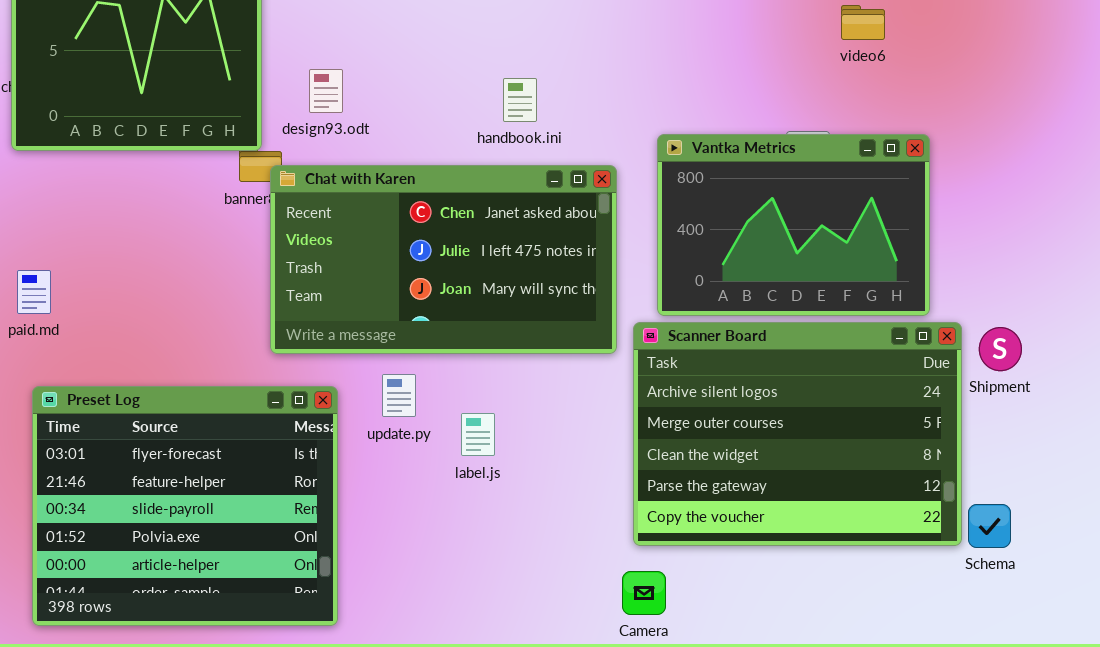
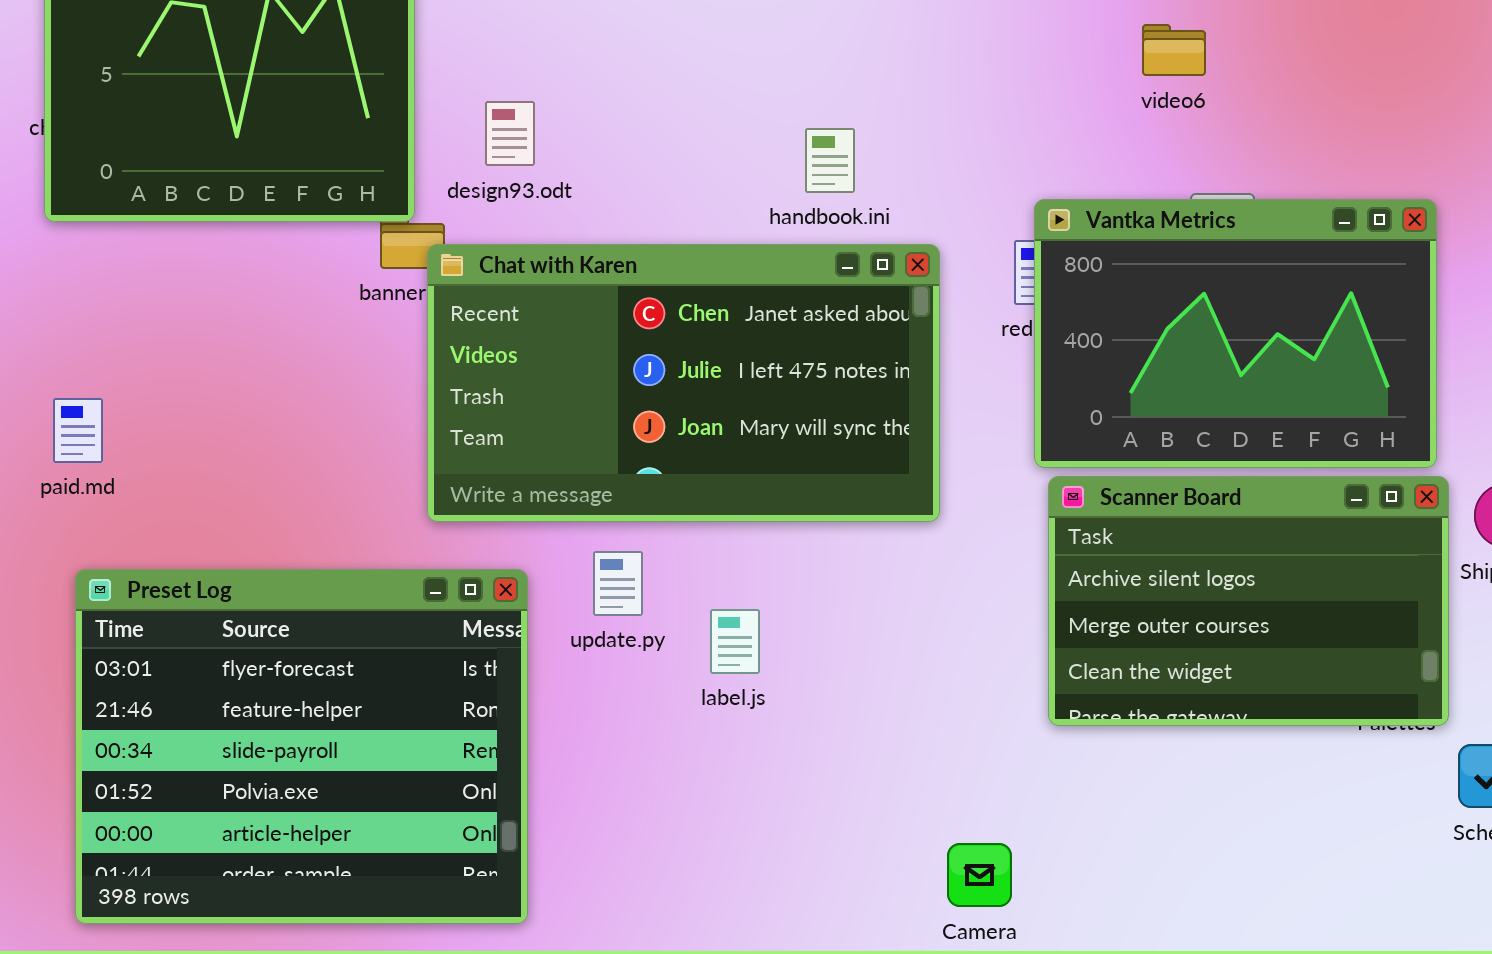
video6: [841,5,885,40] -> [1142,24,1206,76], moved
handbook.ini: [503,78,537,122] -> [805,128,855,193], moved
Vantka Metrics: [657,134,930,316] -> [1034,199,1437,468], moved
Scanner Board: [633,322,962,546] -> [1048,476,1449,726], resized

